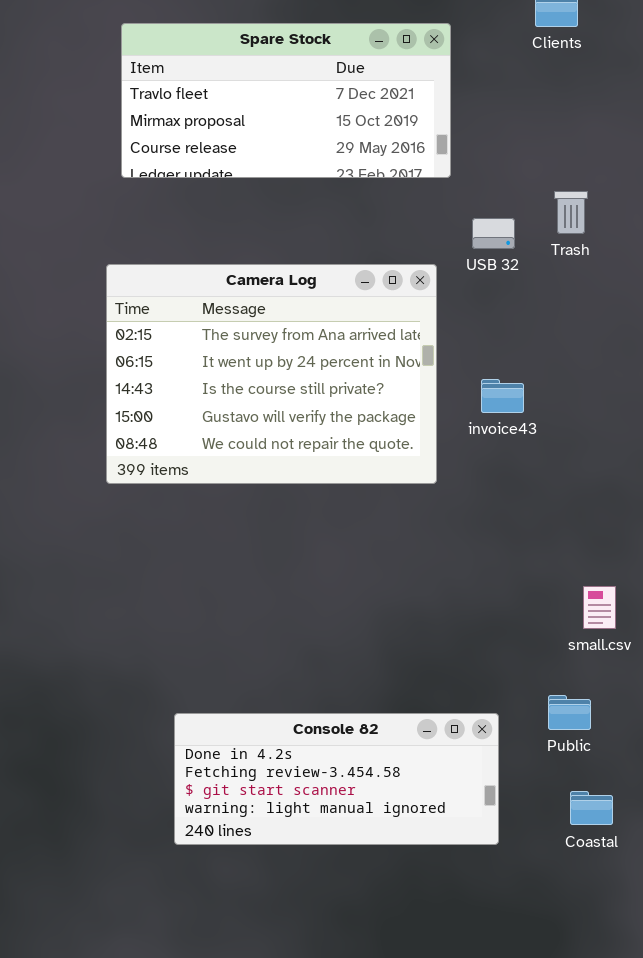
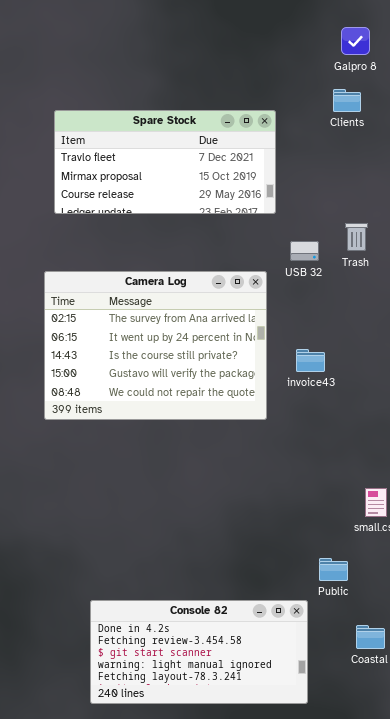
Public: [548,695,591,730] -> [319,558,348,581], moved
Console 82: [174,713,499,845] -> [90,600,308,704], moved, resized

